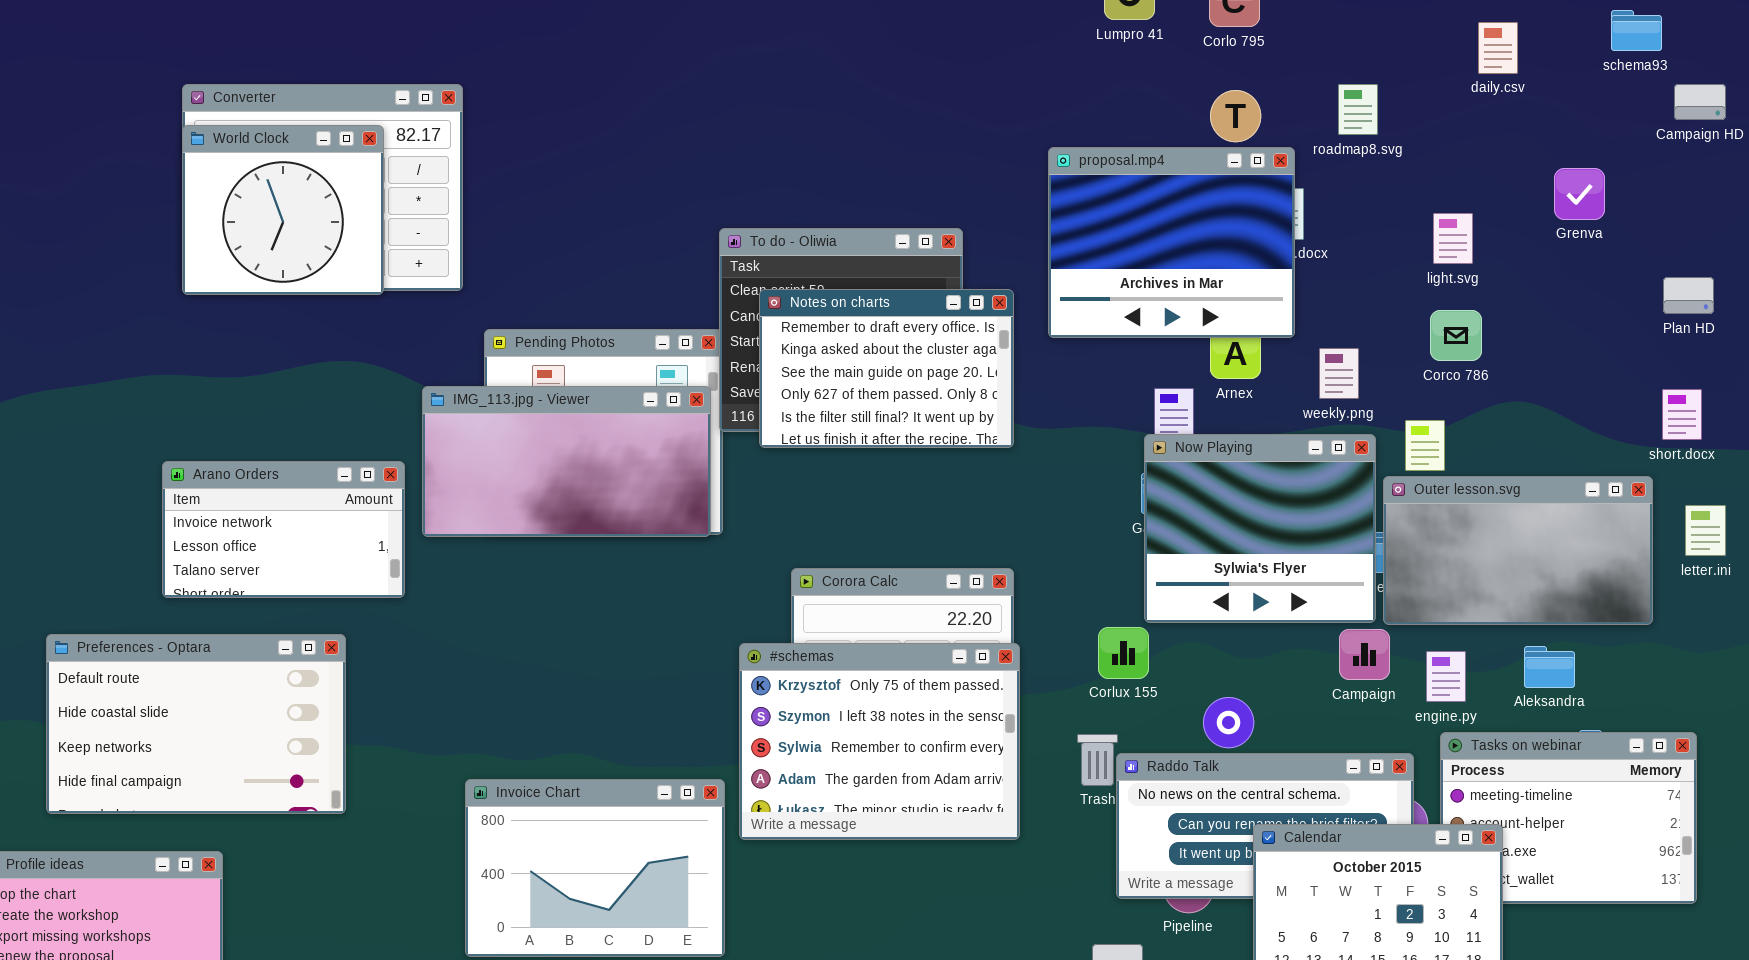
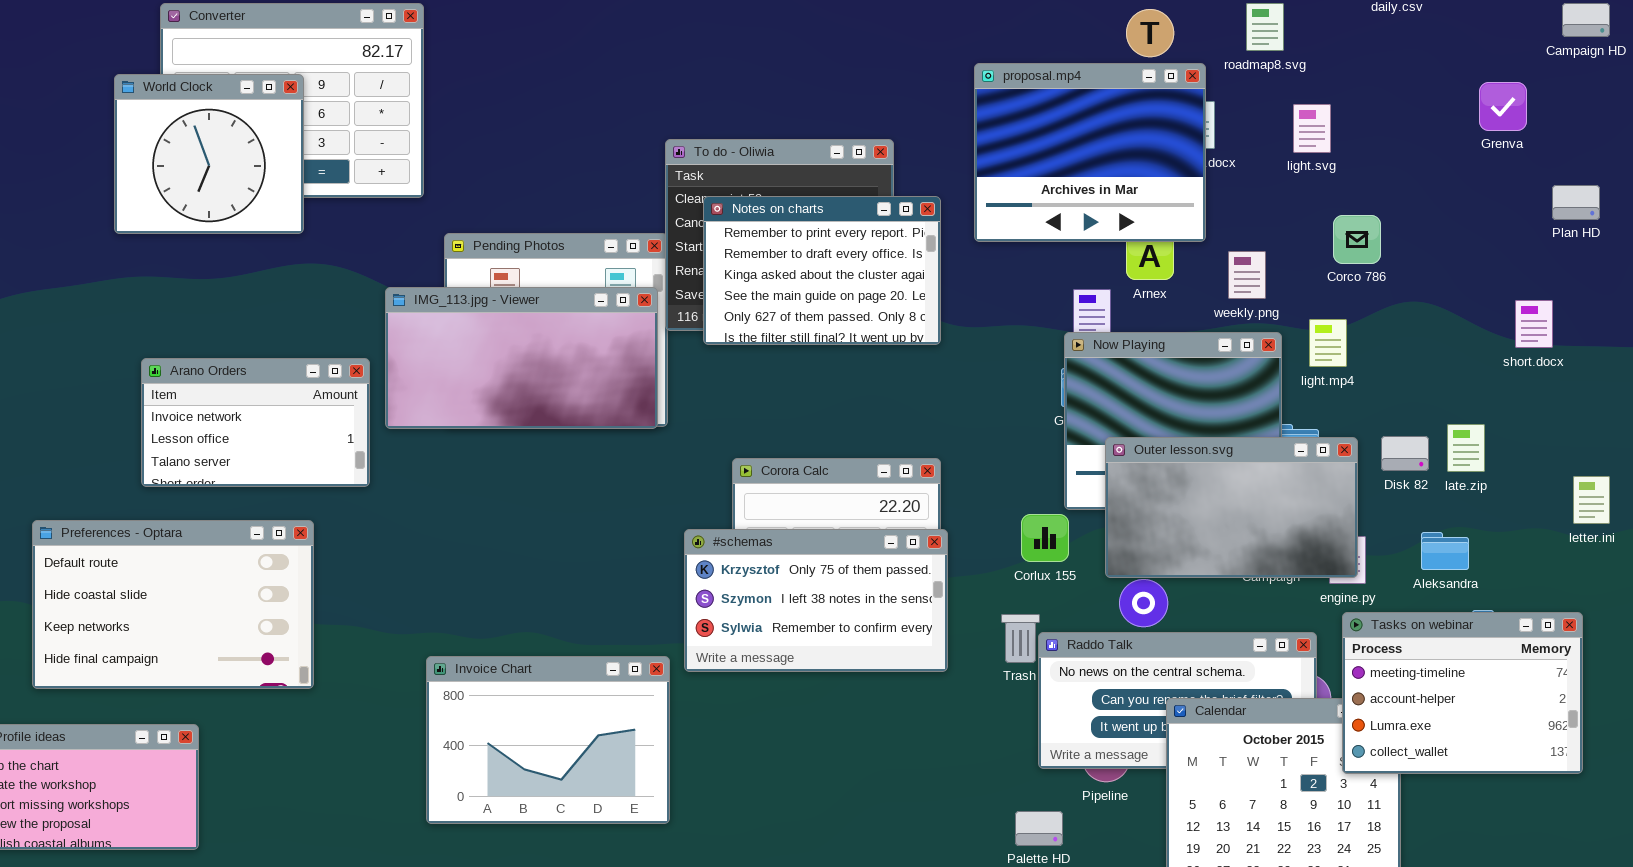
World Clock: [182,125,384,295] -> [114,74,304,234], moved
Grenva: [1554,168,1605,220] -> [1479,82,1527,131], moved
light.svg: [1433,213,1473,264] -> [1293,104,1331,153], moved
Notes on charts: [759,289,1014,448] -> [703,196,941,345], scrolled up 1 row
short.docx: [1662,389,1702,440] -> [1515,300,1553,348], moved
Outer lesson.svg: [1383,476,1653,625] -> [1105,437,1358,578], moved
letter.ini: [1685,505,1726,556] -> [1573,476,1610,524], moved
#schemas: [739,643,1020,840] -> [684,529,948,672], resized
Tasks on webinar: [1440,732,1697,904] -> [1342,612,1583,774], raised

